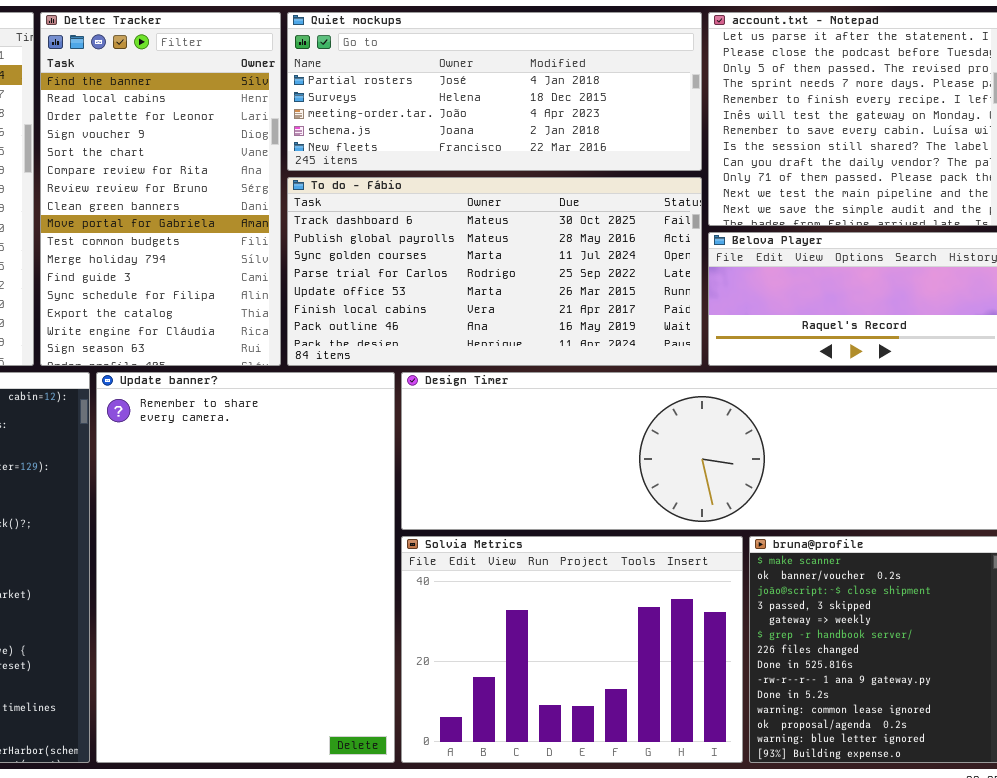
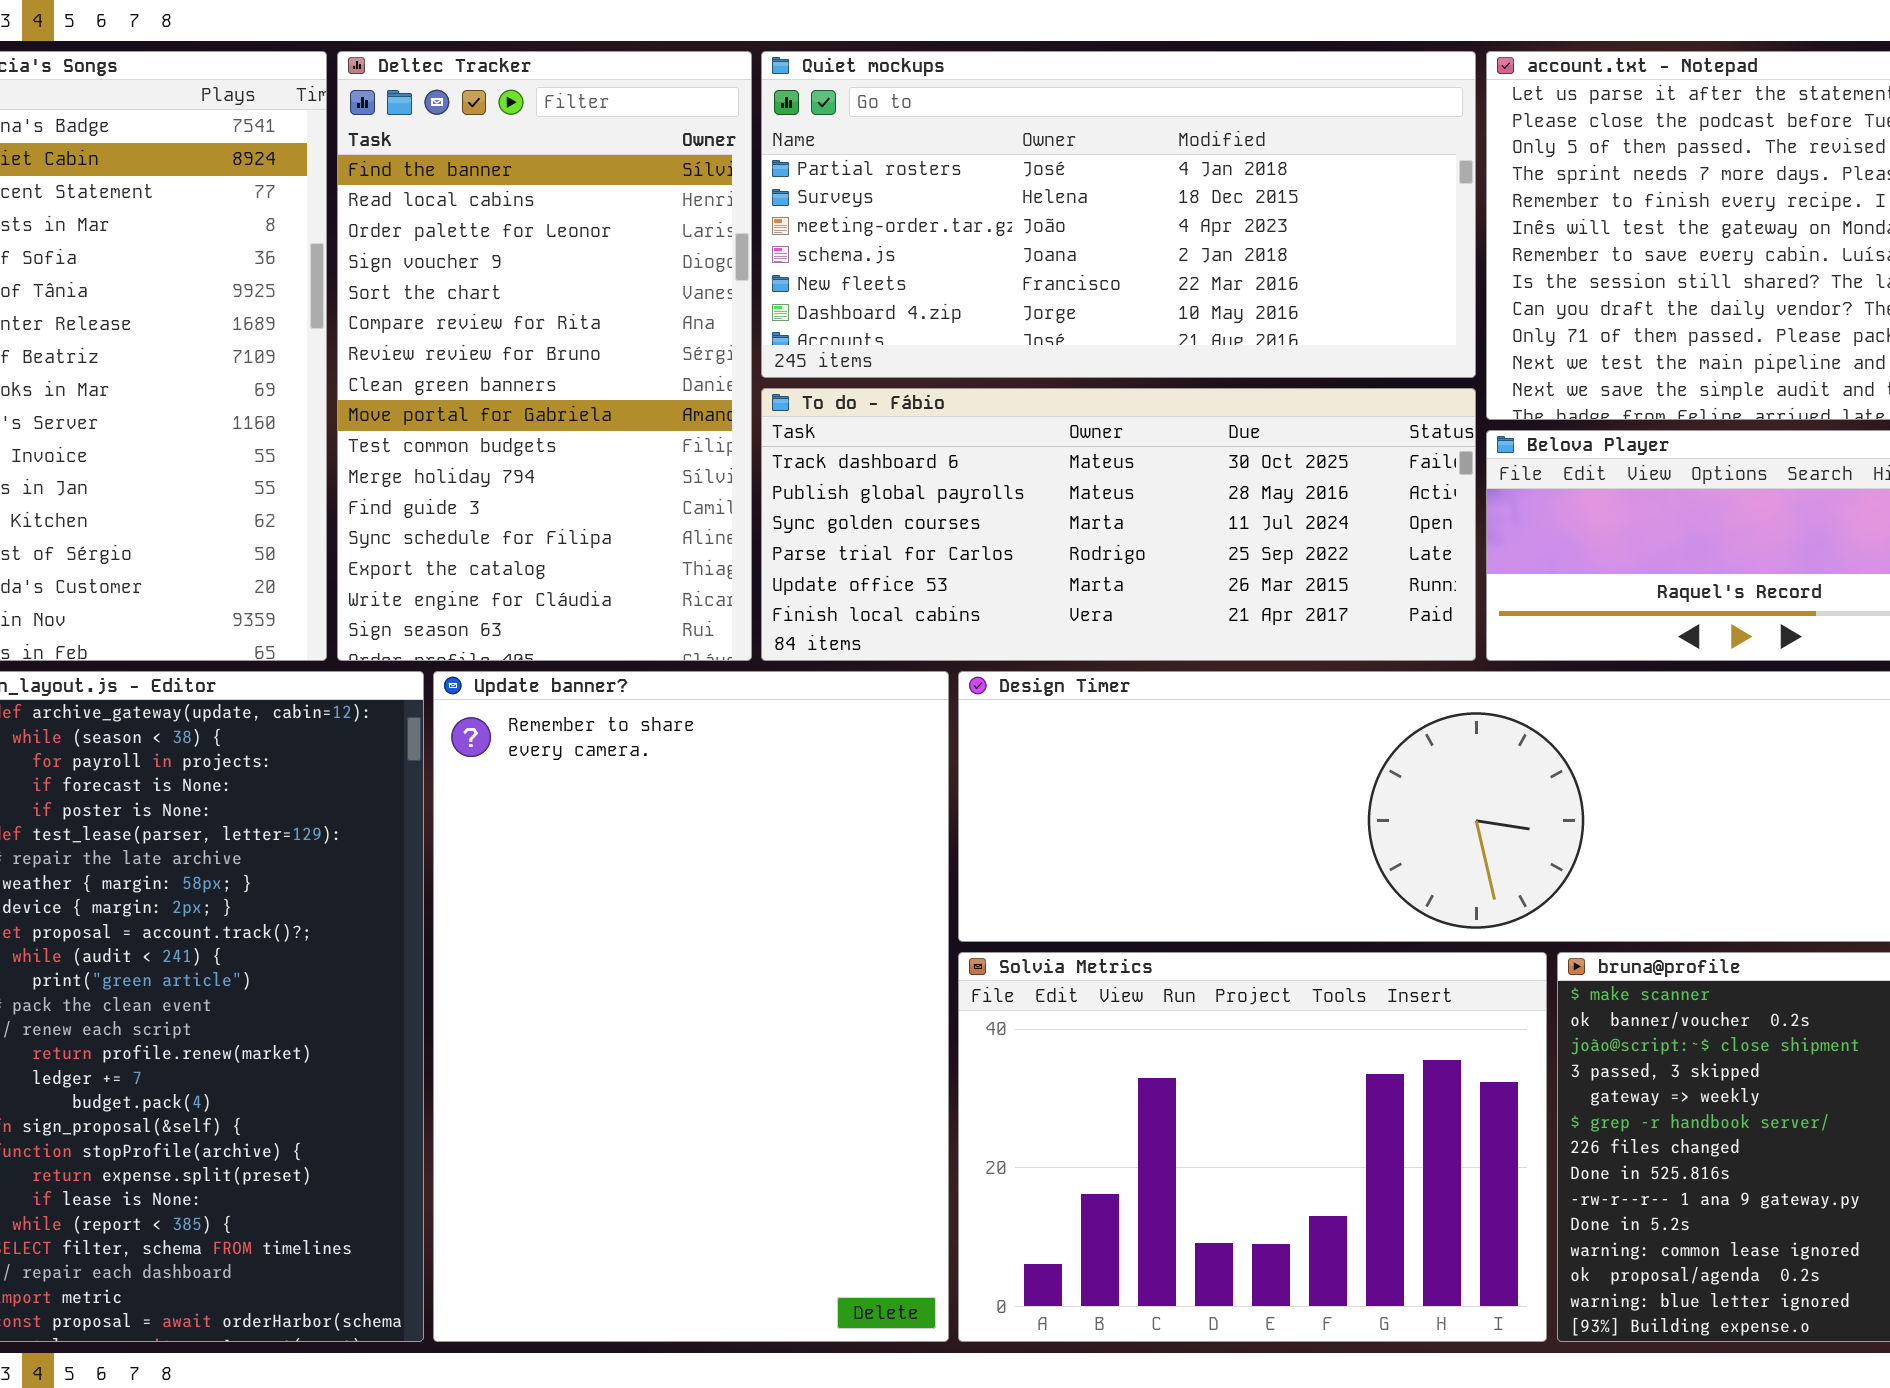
Quiet mockups: [287,12,702,171] -> [761,51,1476,378], resized
To do - Fábio: [287,177,702,366] -> [761,388,1476,661], resized

